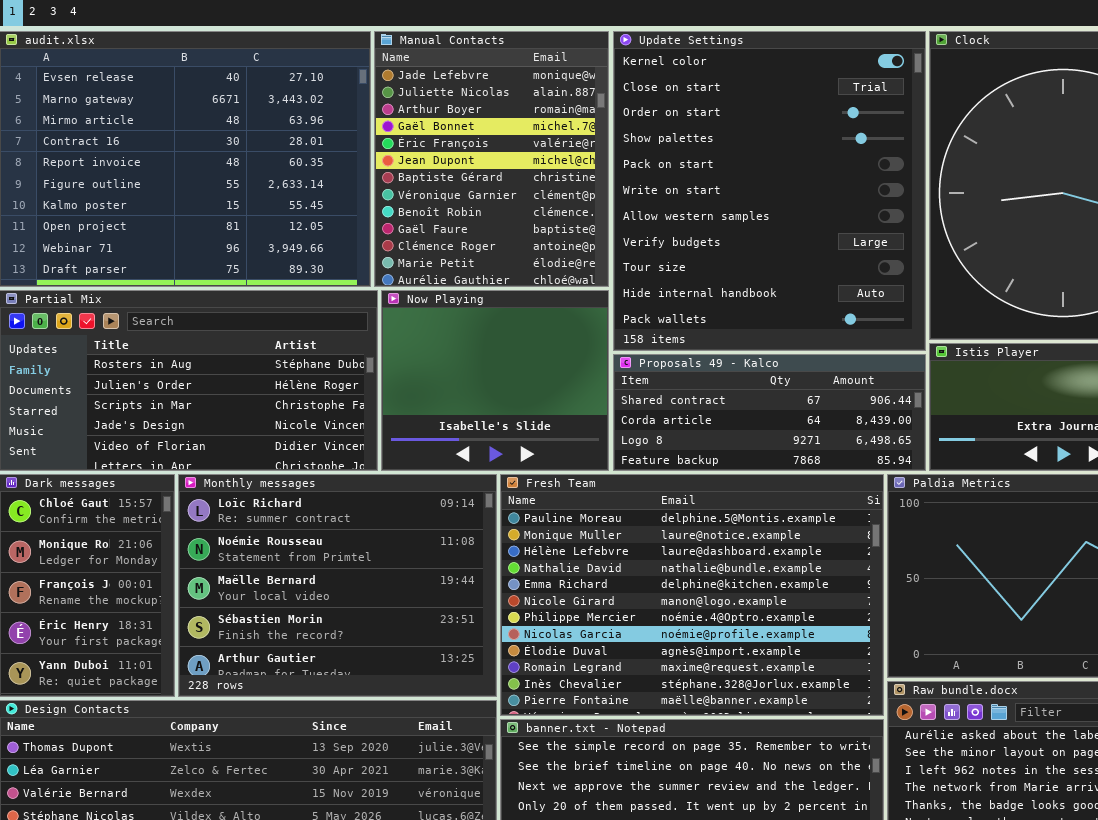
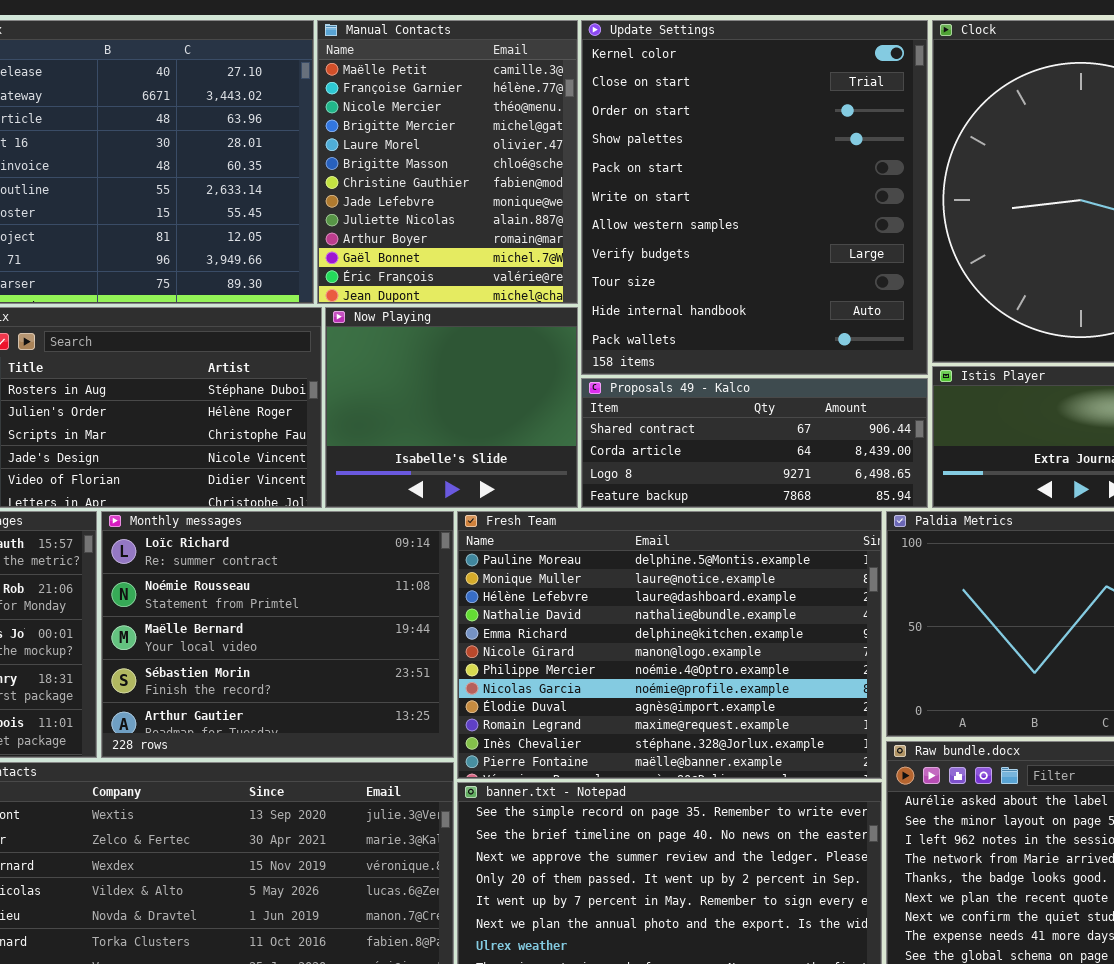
Manual Contacts: [374,31,609,287] -> [317,20,578,304], scrolled up 7 rows

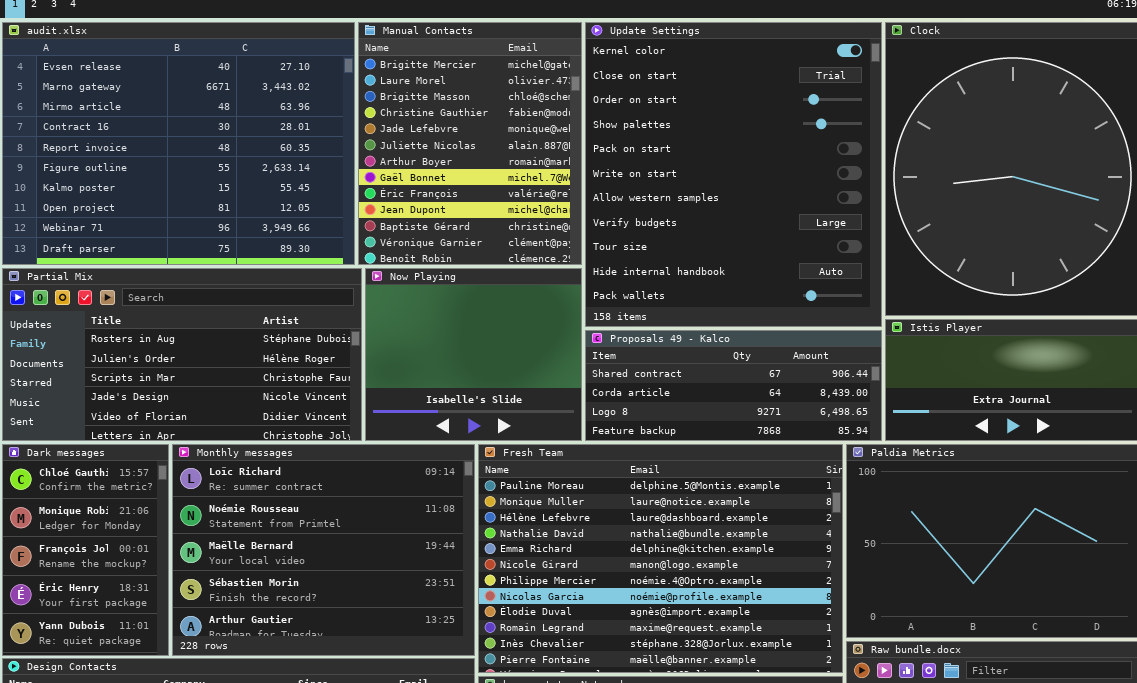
Manual Contacts: [317,20,578,304] -> [358,22,582,265], scrolled down 3 rows

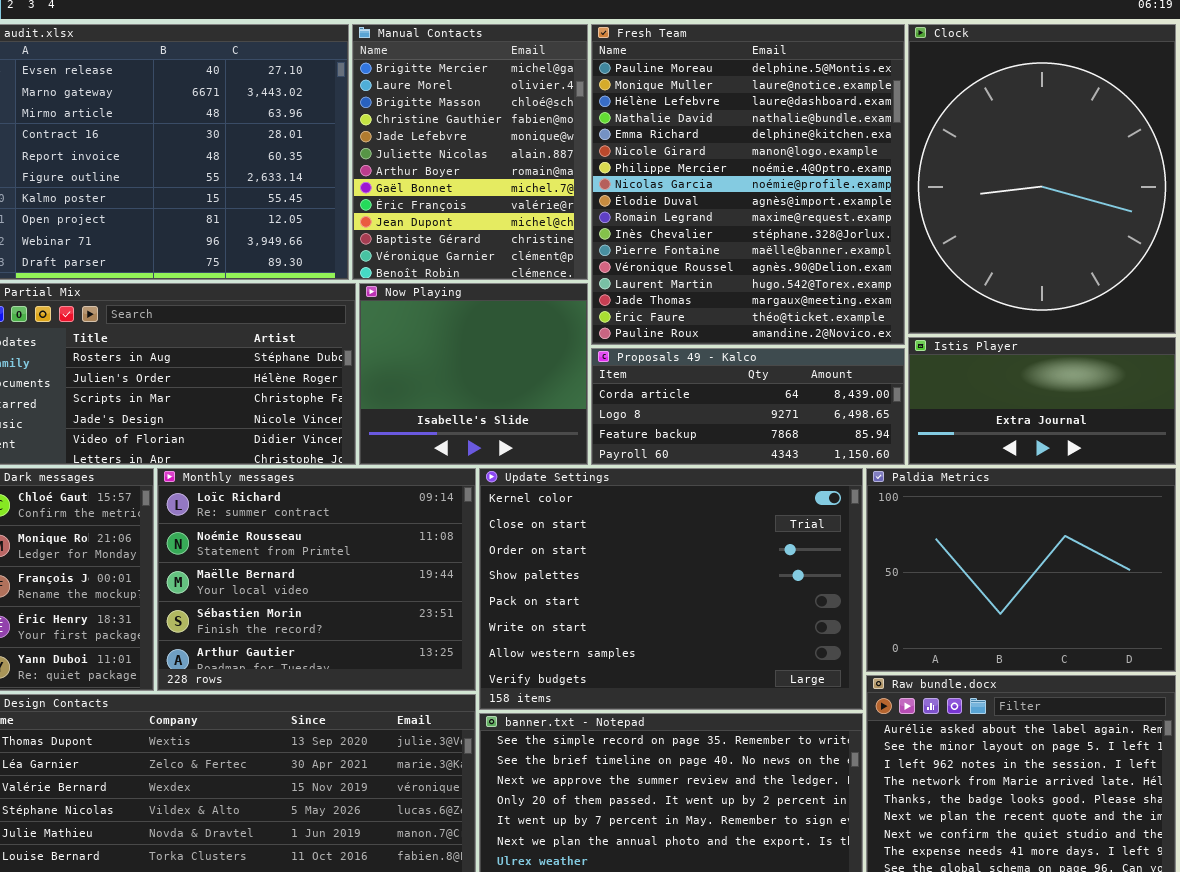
Update Settings: [585,22,882,327] -> [479,468,863,710], moved, resized
Proposals 49 - Kalco: [585,330,882,441] -> [591,348,905,465], scrolled down 1 row
Fresh Team: [478,444,843,673] -> [591,24,905,345], moved, resized

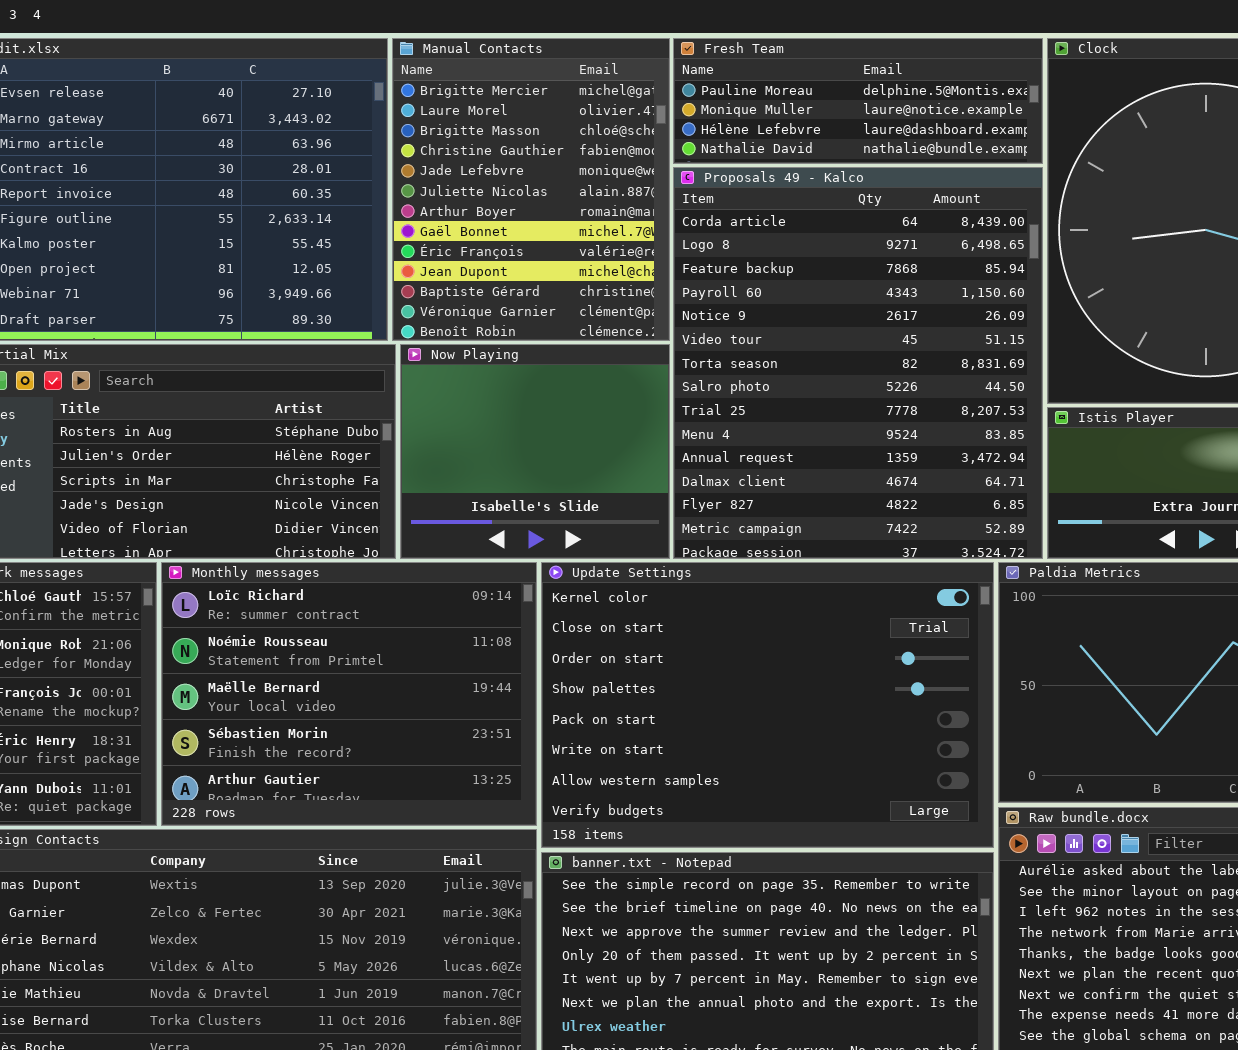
Fresh Team: [591,24,905,345] -> [673,38,1043,164], resized
Proposals 49 - Kalco: [591,348,905,465] -> [673,167,1043,559], resized

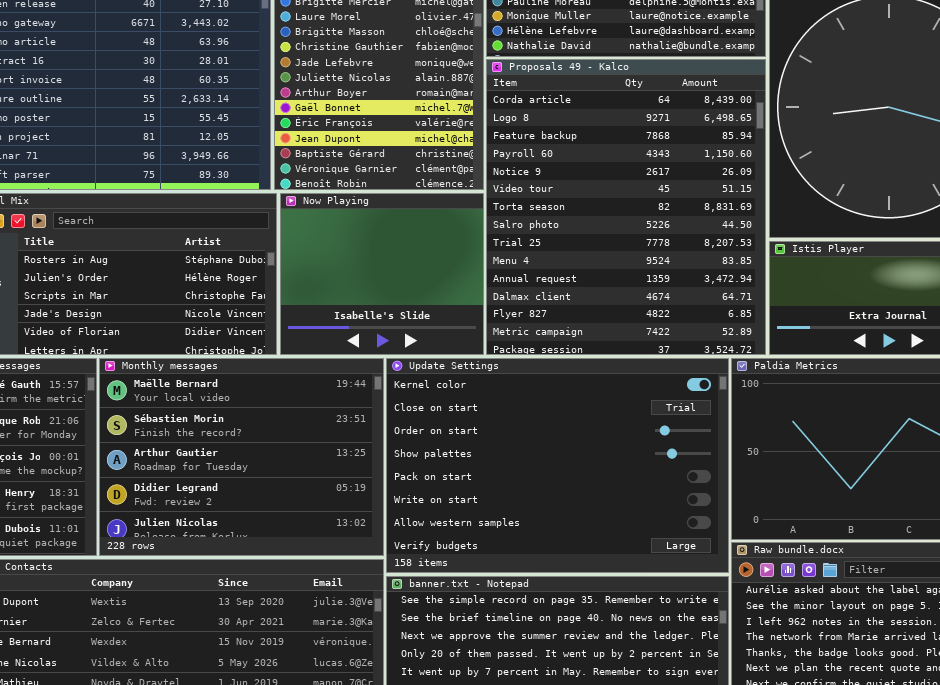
Monthly messages: [161,562,537,826] -> [99,358,384,556], scrolled down 2 rows

